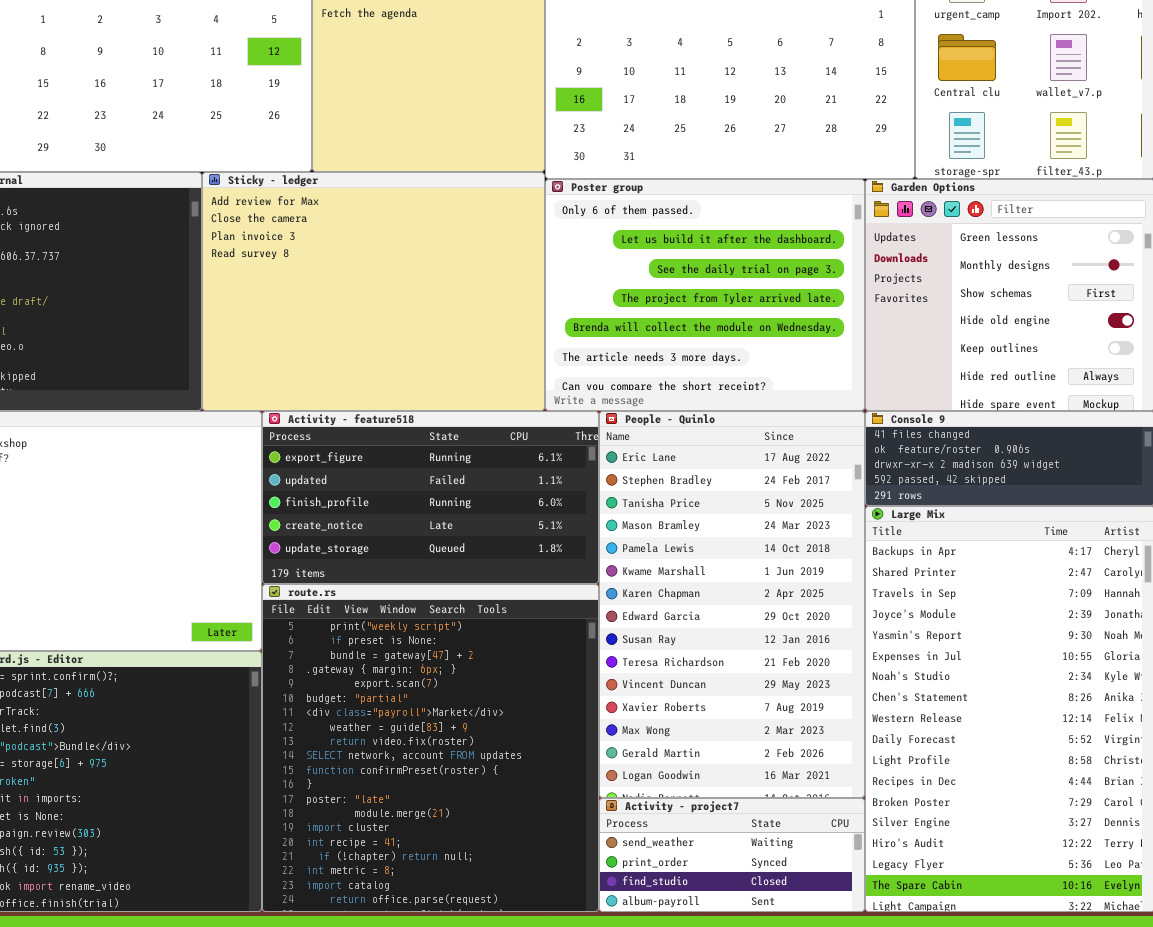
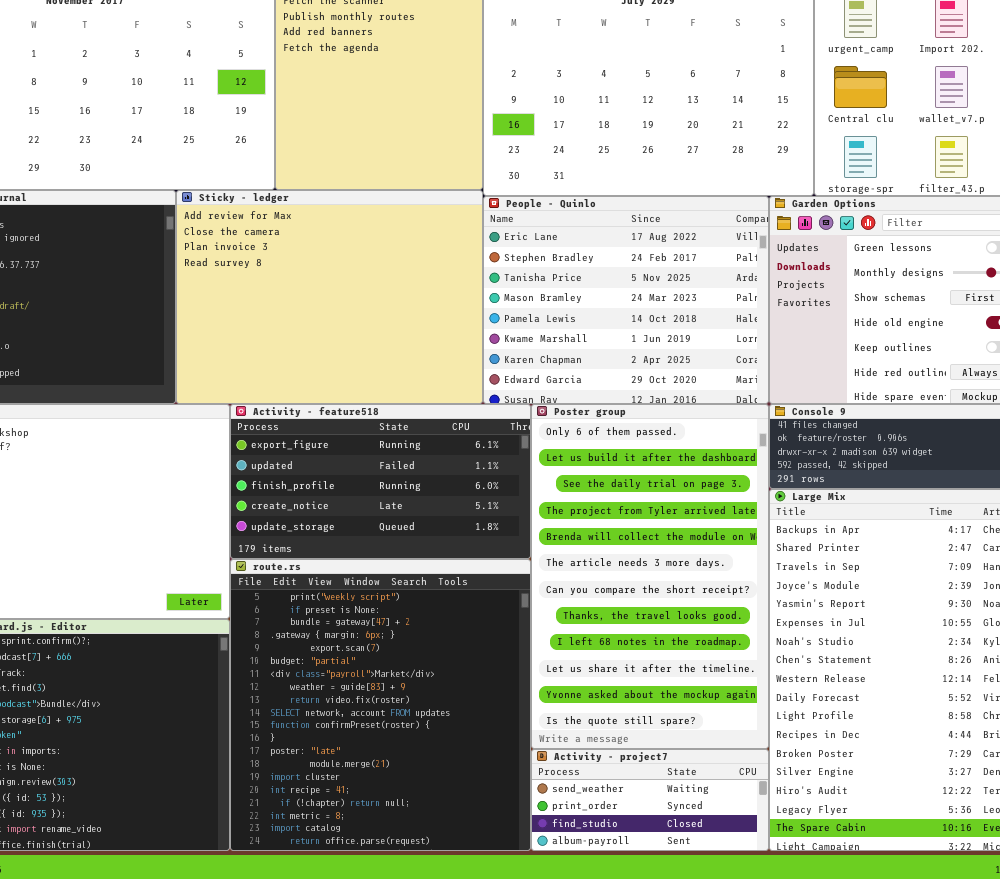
Poster group: [545,179,865,411] -> [531,404,769,749], moved, resized
People - Quinlo: [599,411,865,798] -> [483,196,769,404], moved, resized

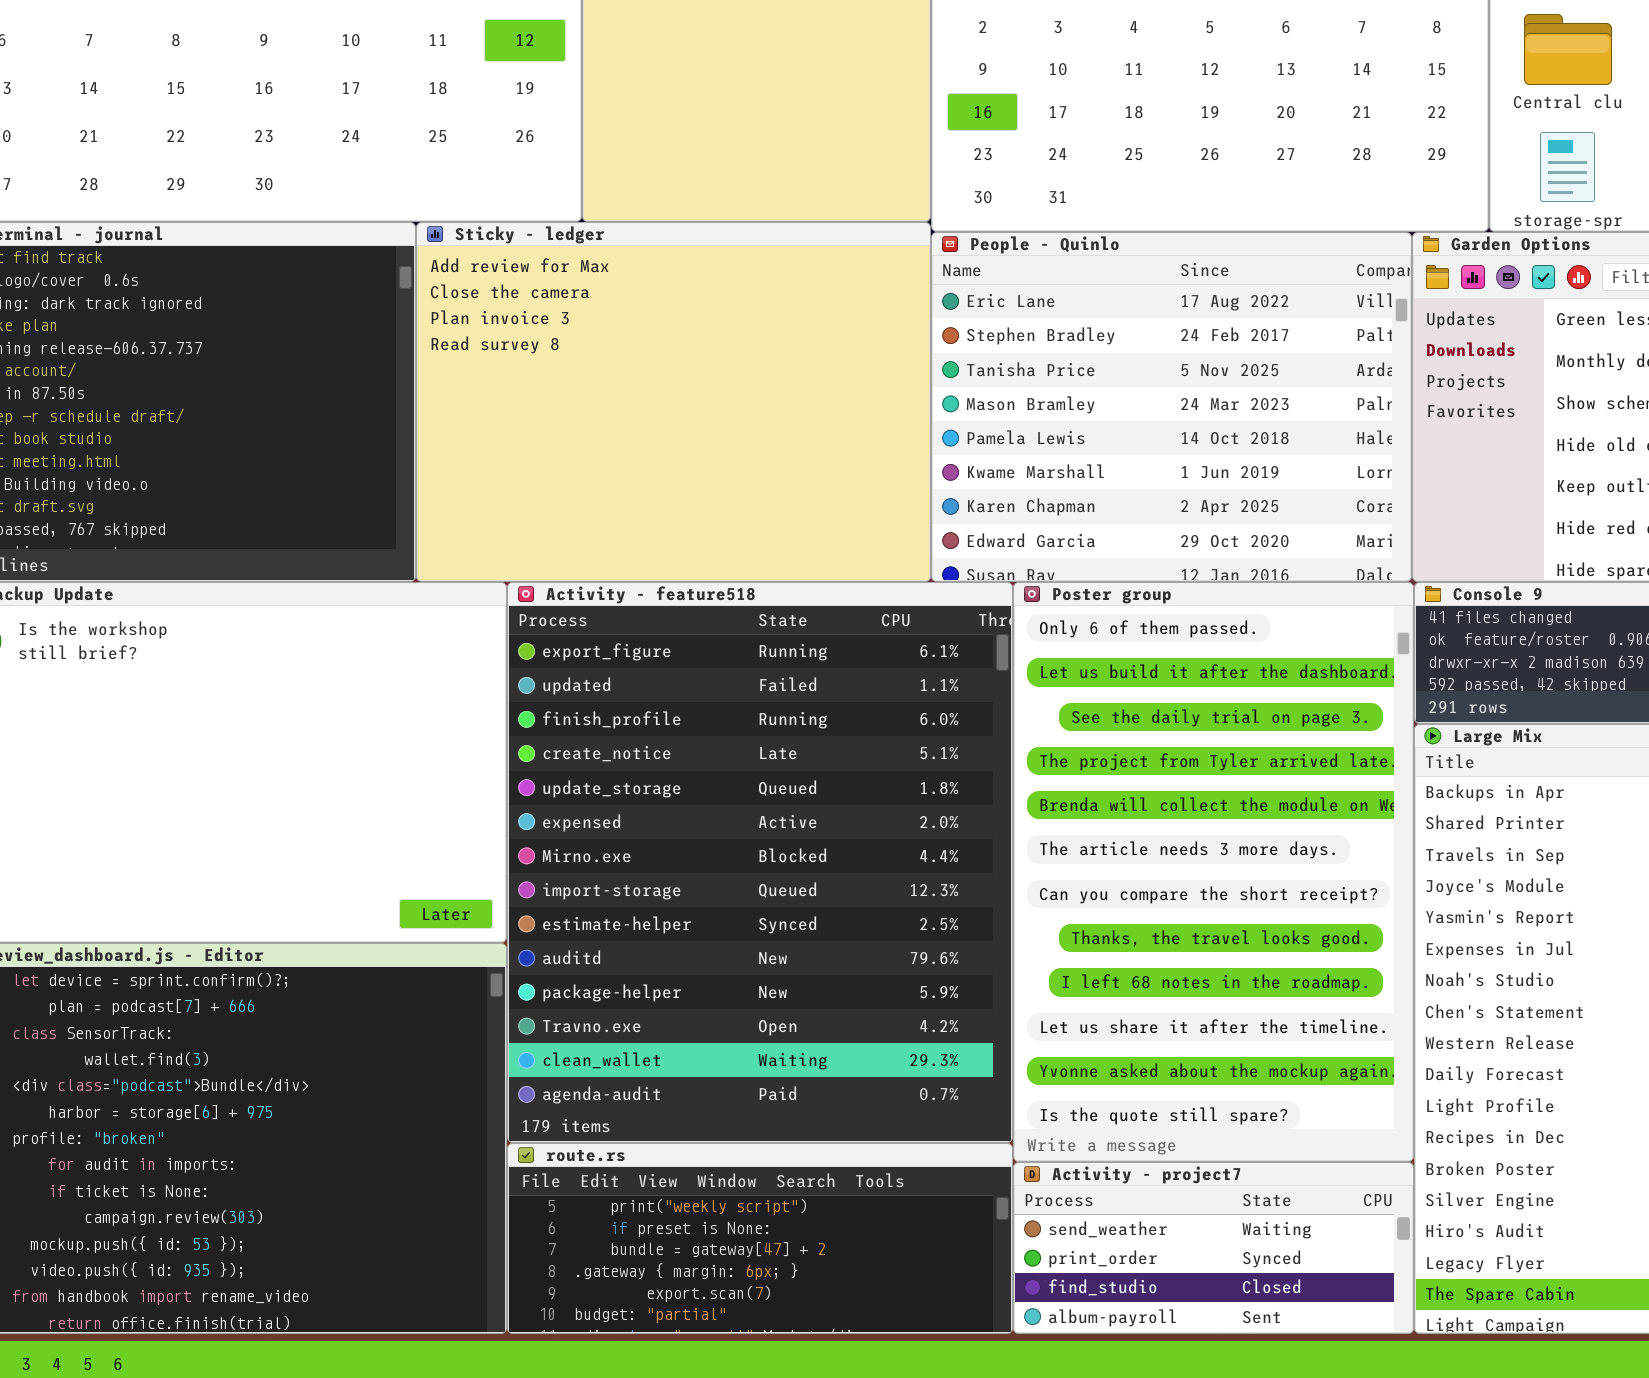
Activity - feature518: [230,404,531,559] -> [507,582,1013,1143], resized
route.rs: [230,559,531,851] -> [507,1143,1013,1334], resized

